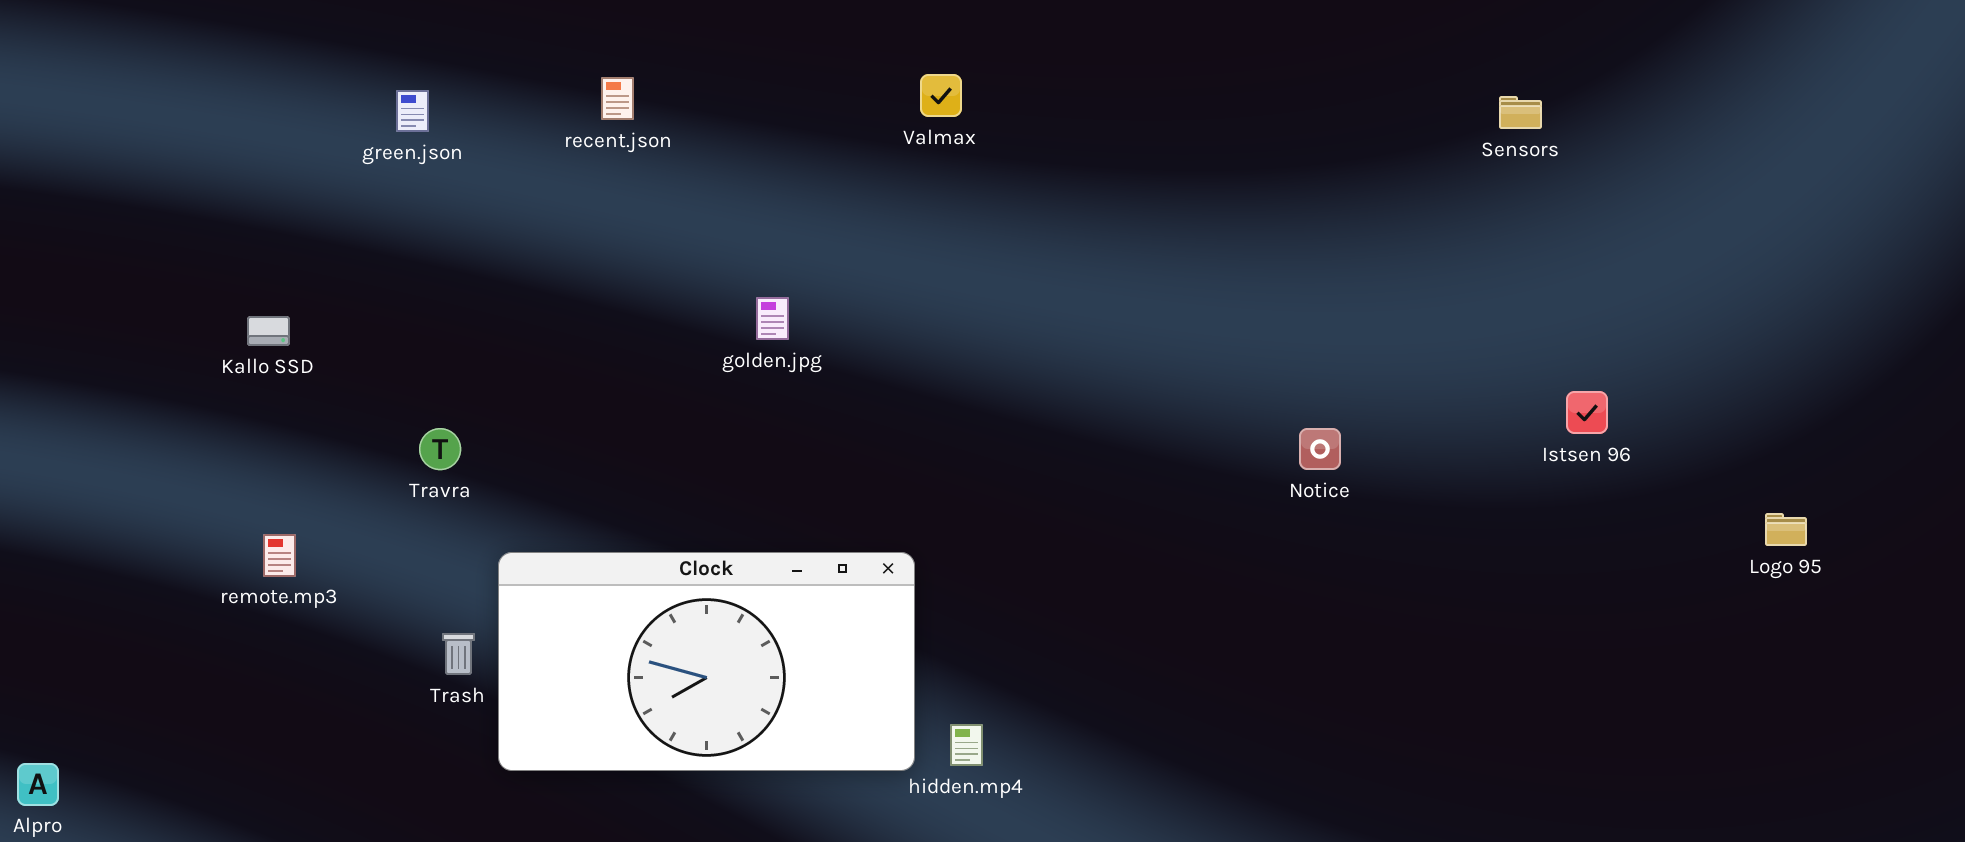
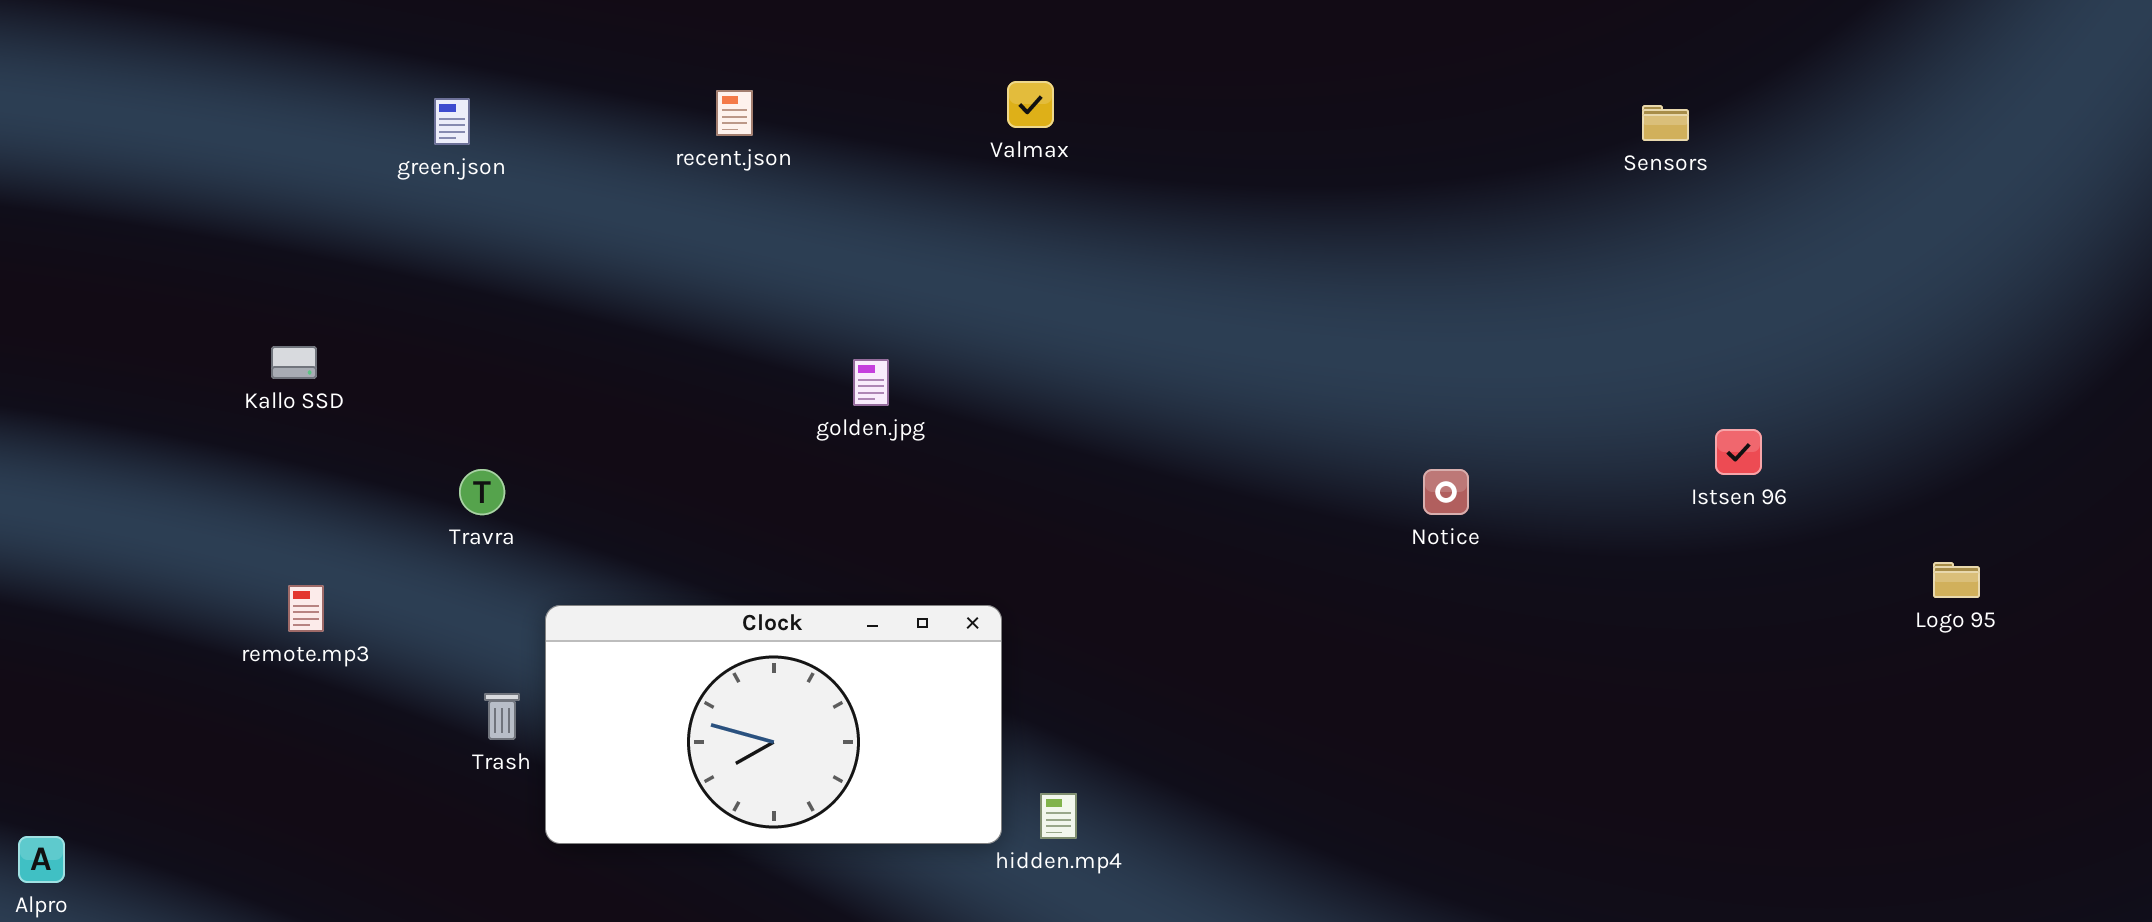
recent.json: [601,77,634,120] -> [716,90,753,136], moved
golden.jpg: [756,297,789,340] -> [853,359,889,406], moved

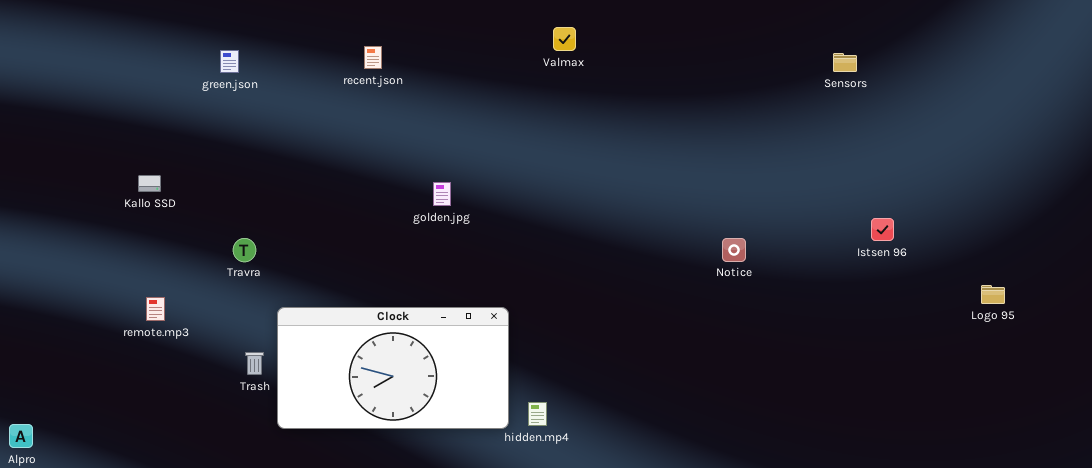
Valmax: [1007,81,1054,128] -> [553,27,576,51], moved

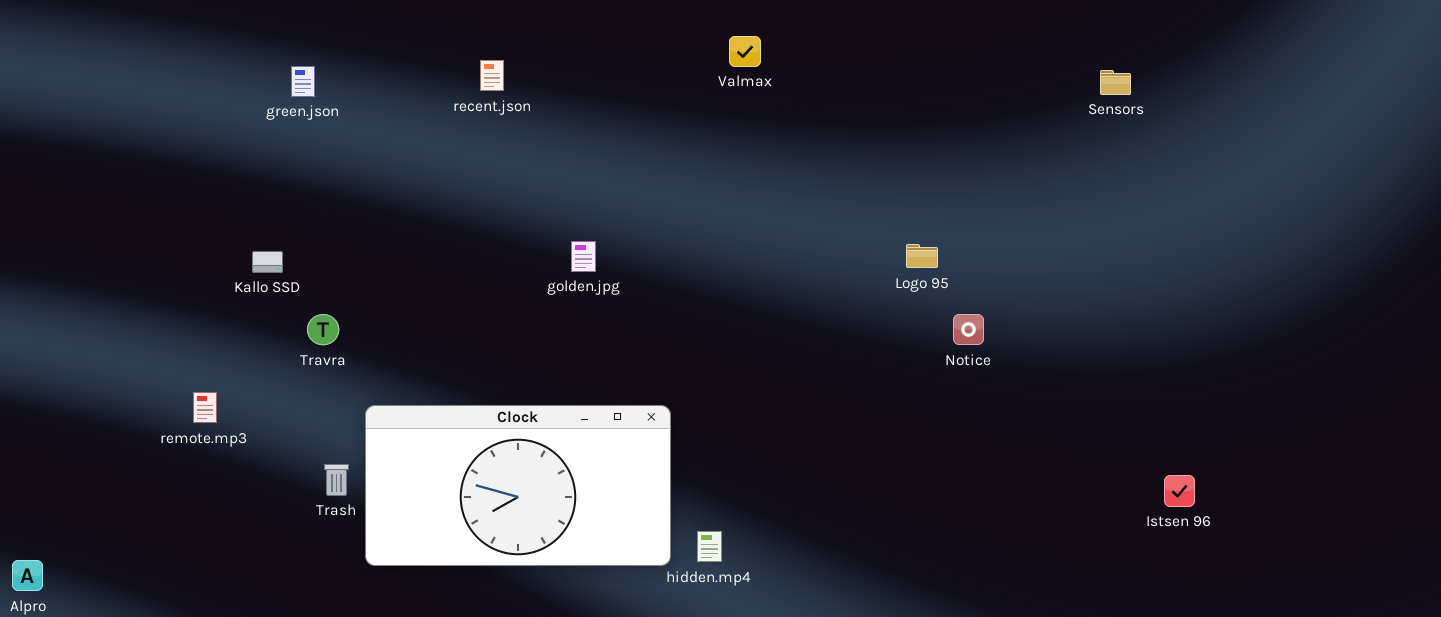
Kallo SSD: [138,175,161,192] -> [252,251,283,273], moved
Istsen 96: [871,218,894,241] -> [1164,475,1195,507], moved
Logo 95: [981,285,1005,304] -> [906,244,938,268], moved

